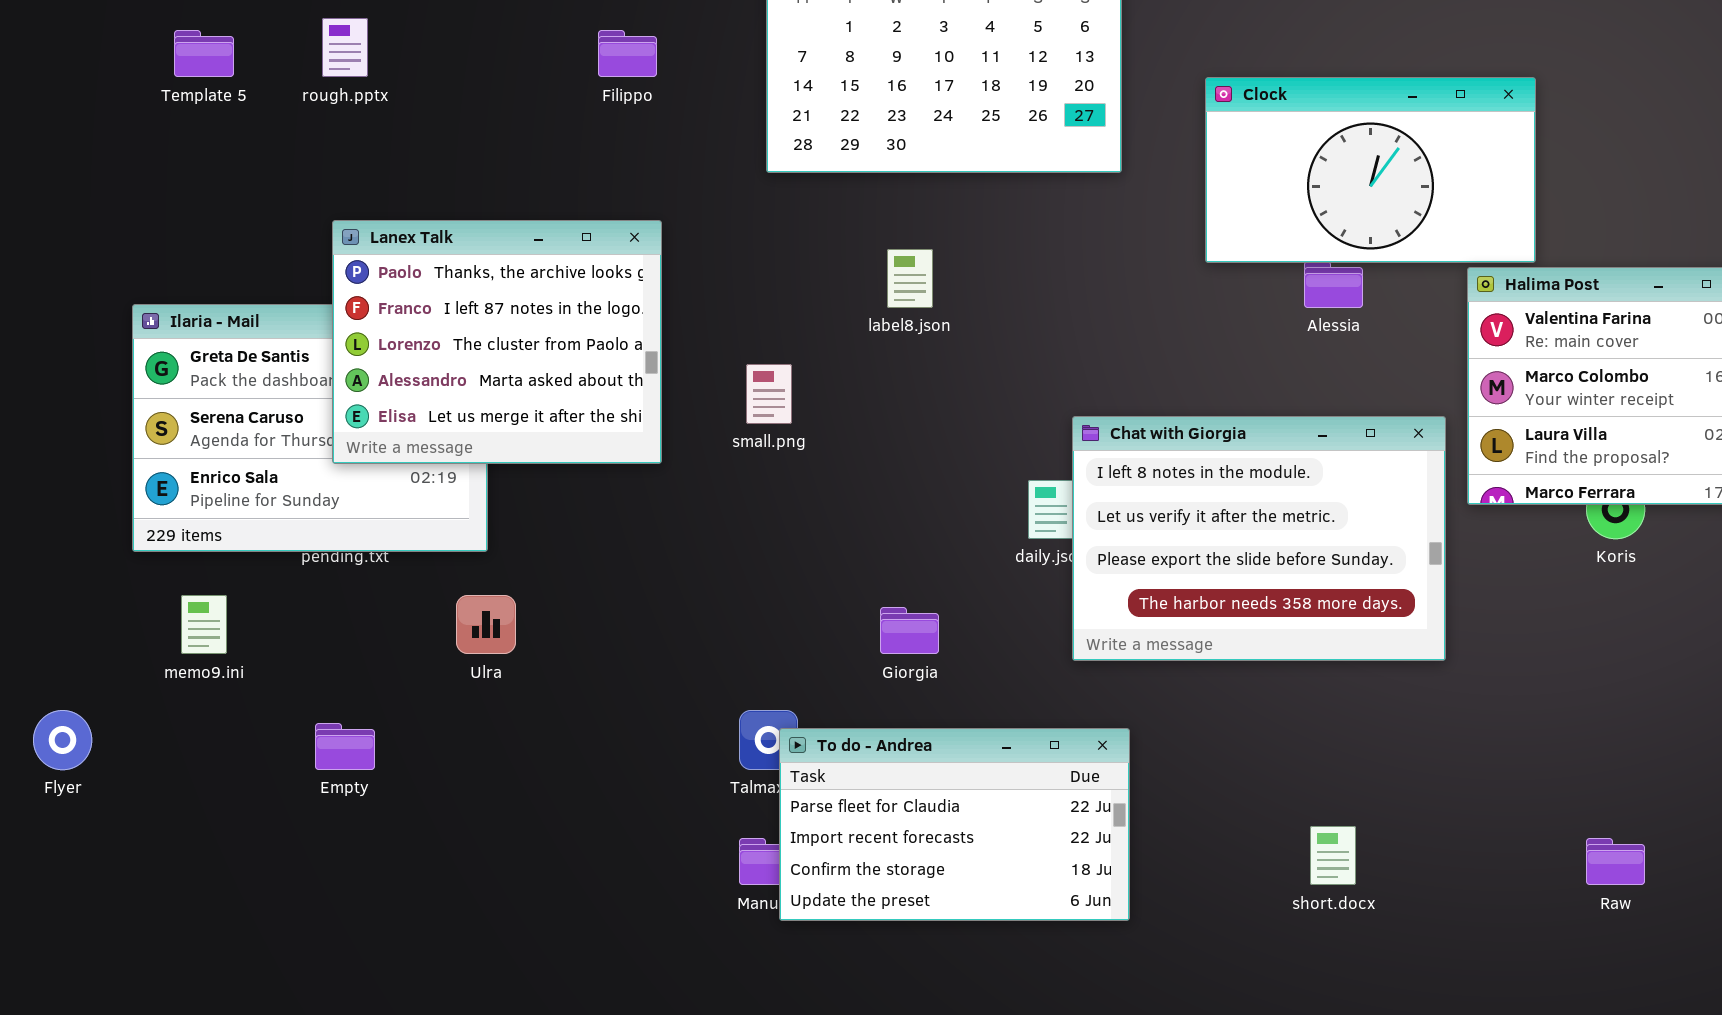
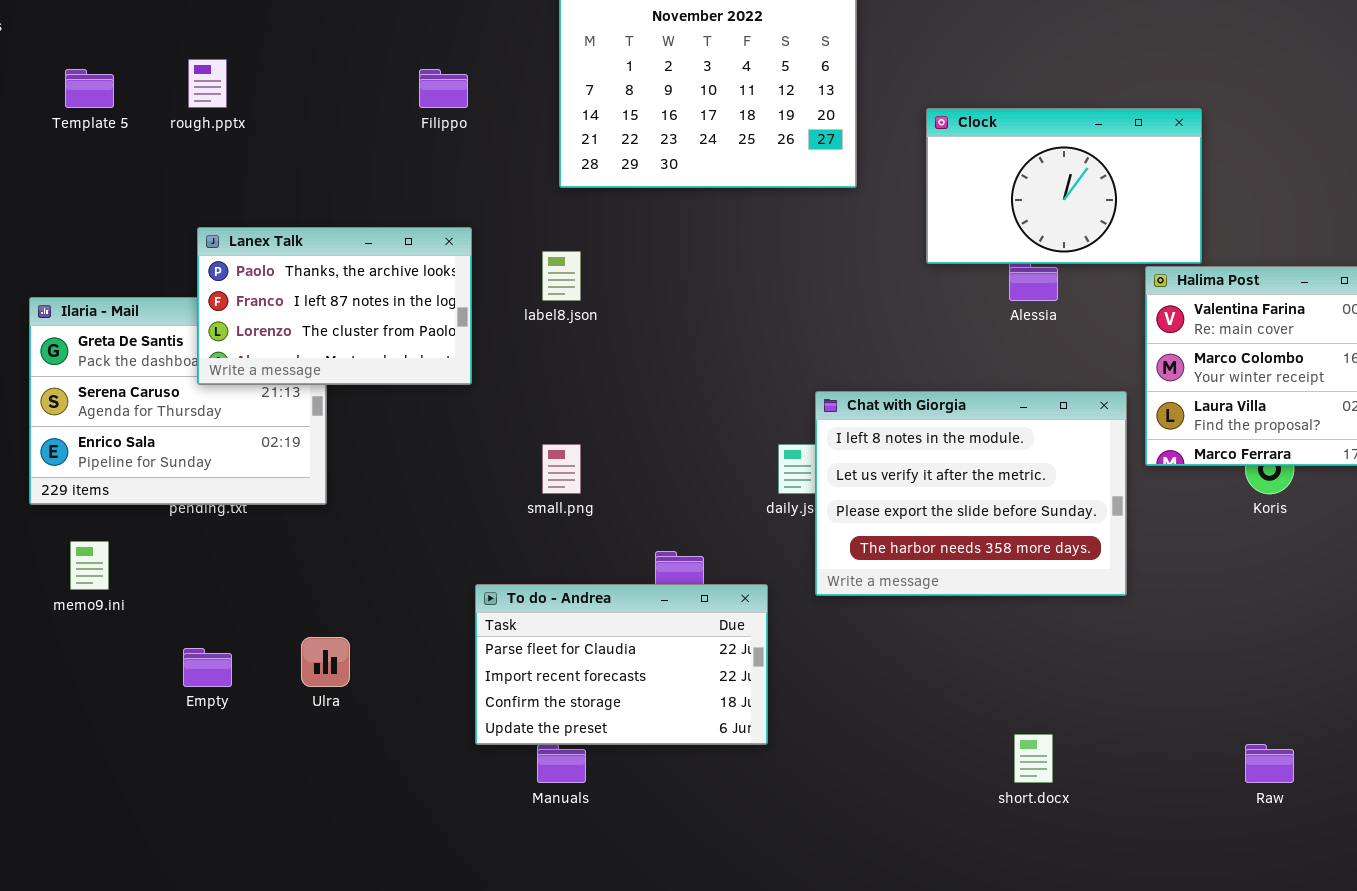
Lanex Talk: [332,220,662,464] -> [197,227,472,385], resized
label8.json: [887,249,933,308] -> [542,251,581,301], moved
small.png: [746,364,792,424] -> [542,444,581,494], moved
Ulra: [456,595,516,654] -> [301,637,350,687], moved
To do - Andrea: [779,728,1130,921] -> [475,584,768,745], moved

